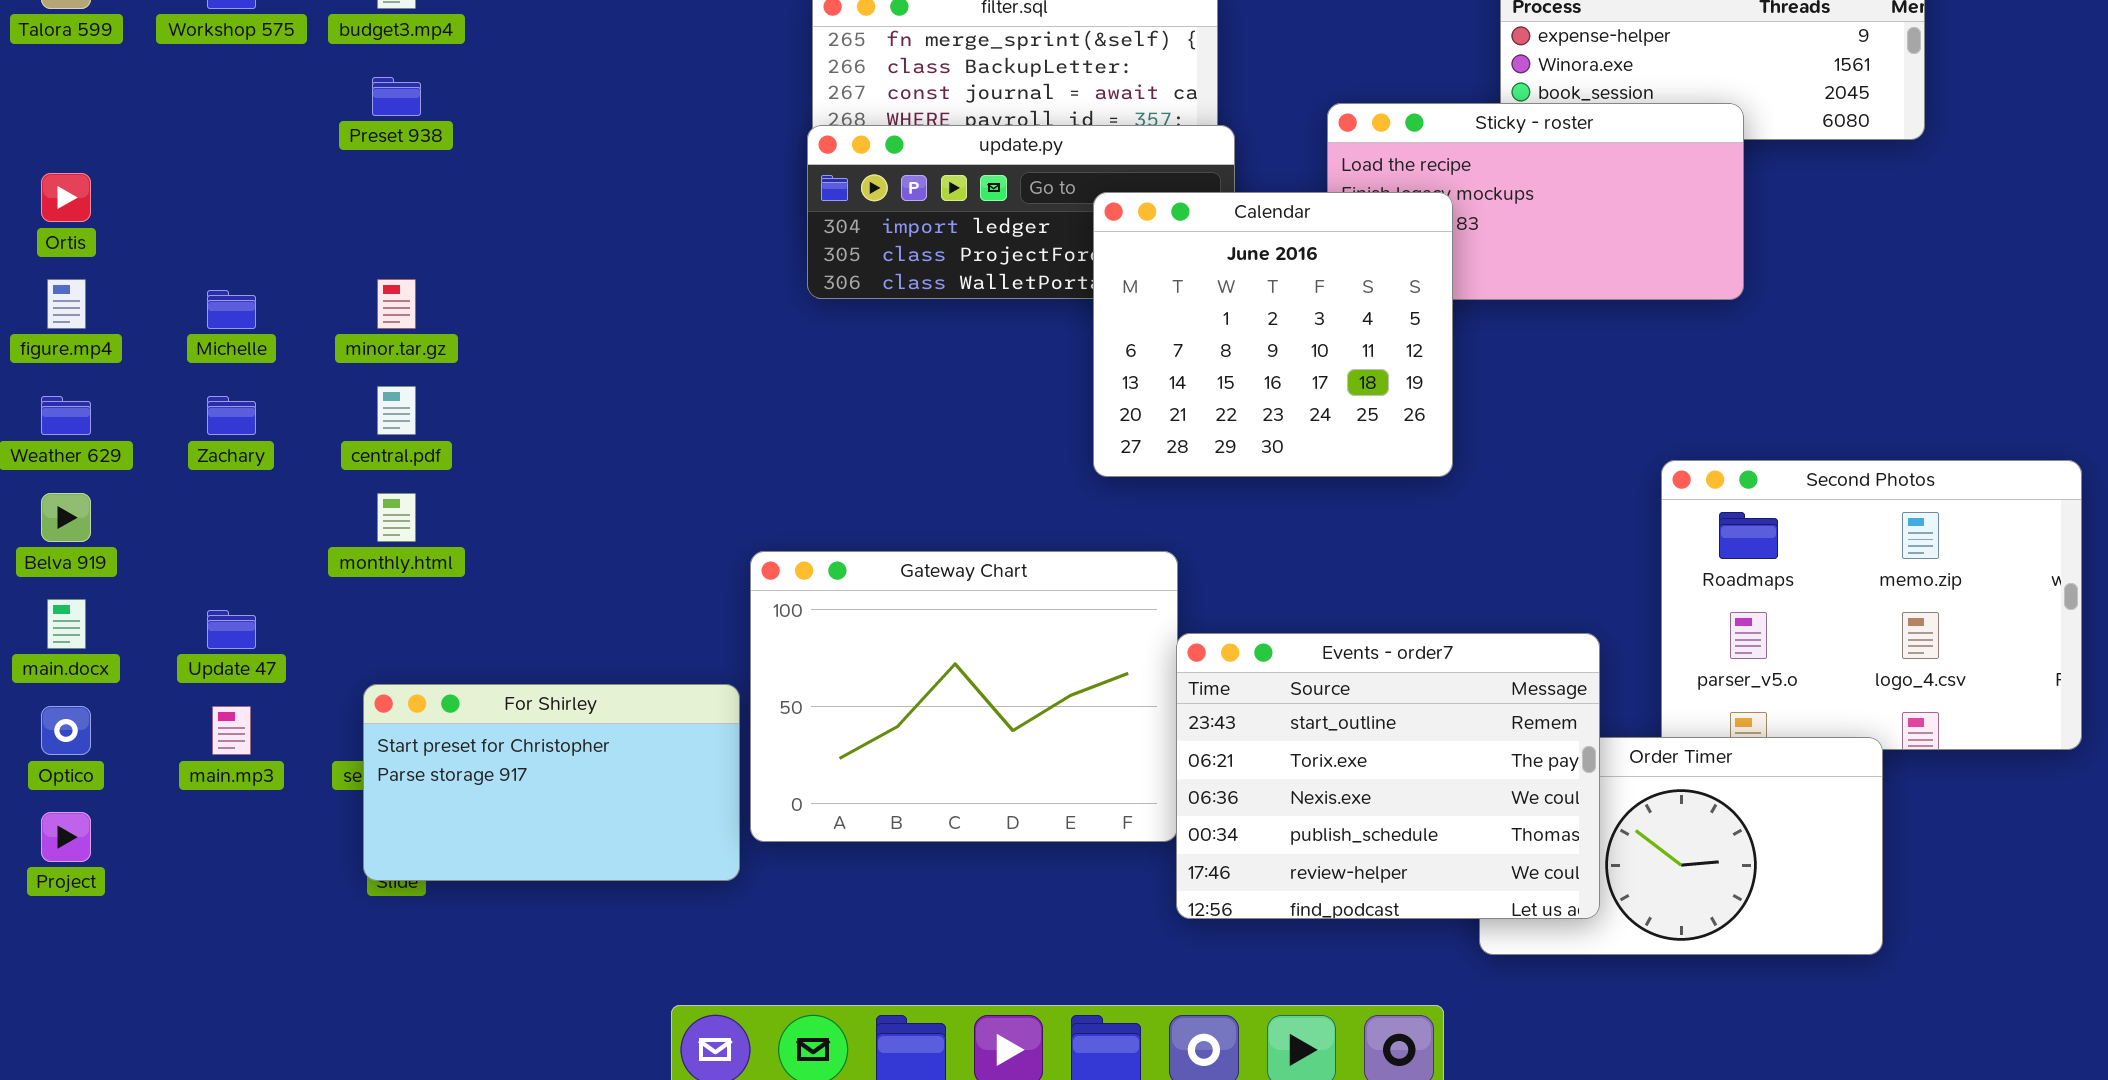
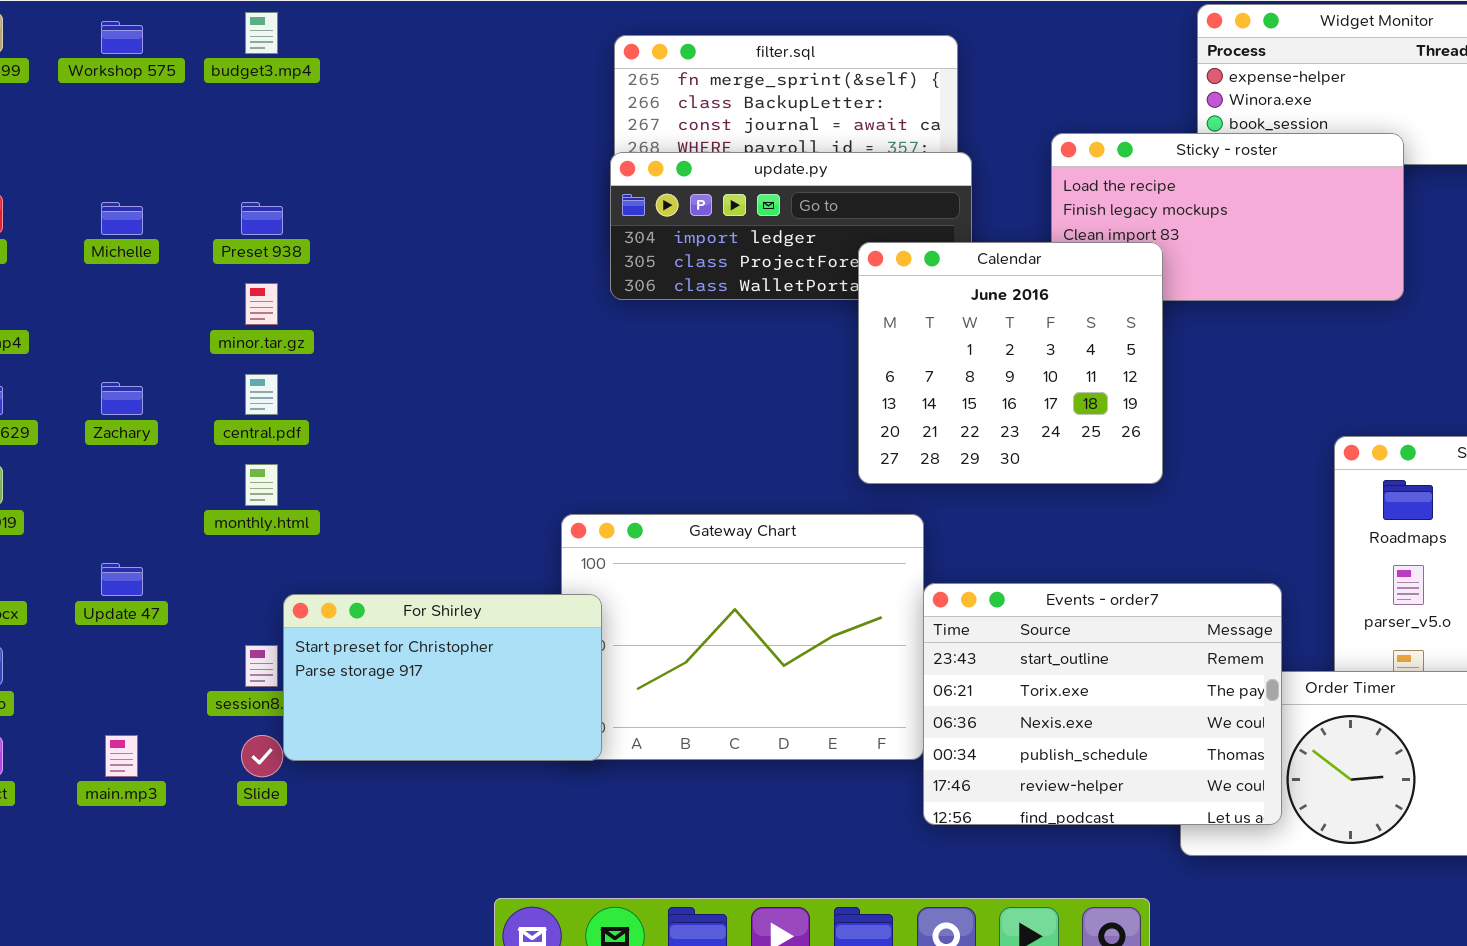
Preset 938: [372,77,421,116] -> [241,202,283,235], moved
Calendar: [1093,192,1453,477] -> [858,242,1163,484], moved
Michelle: [207,290,256,329] -> [101,202,143,235], moved
For Shirley: [363,684,740,881] -> [283,594,602,761], moved
main.mp3: [212,706,251,755] -> [105,735,138,777], moved

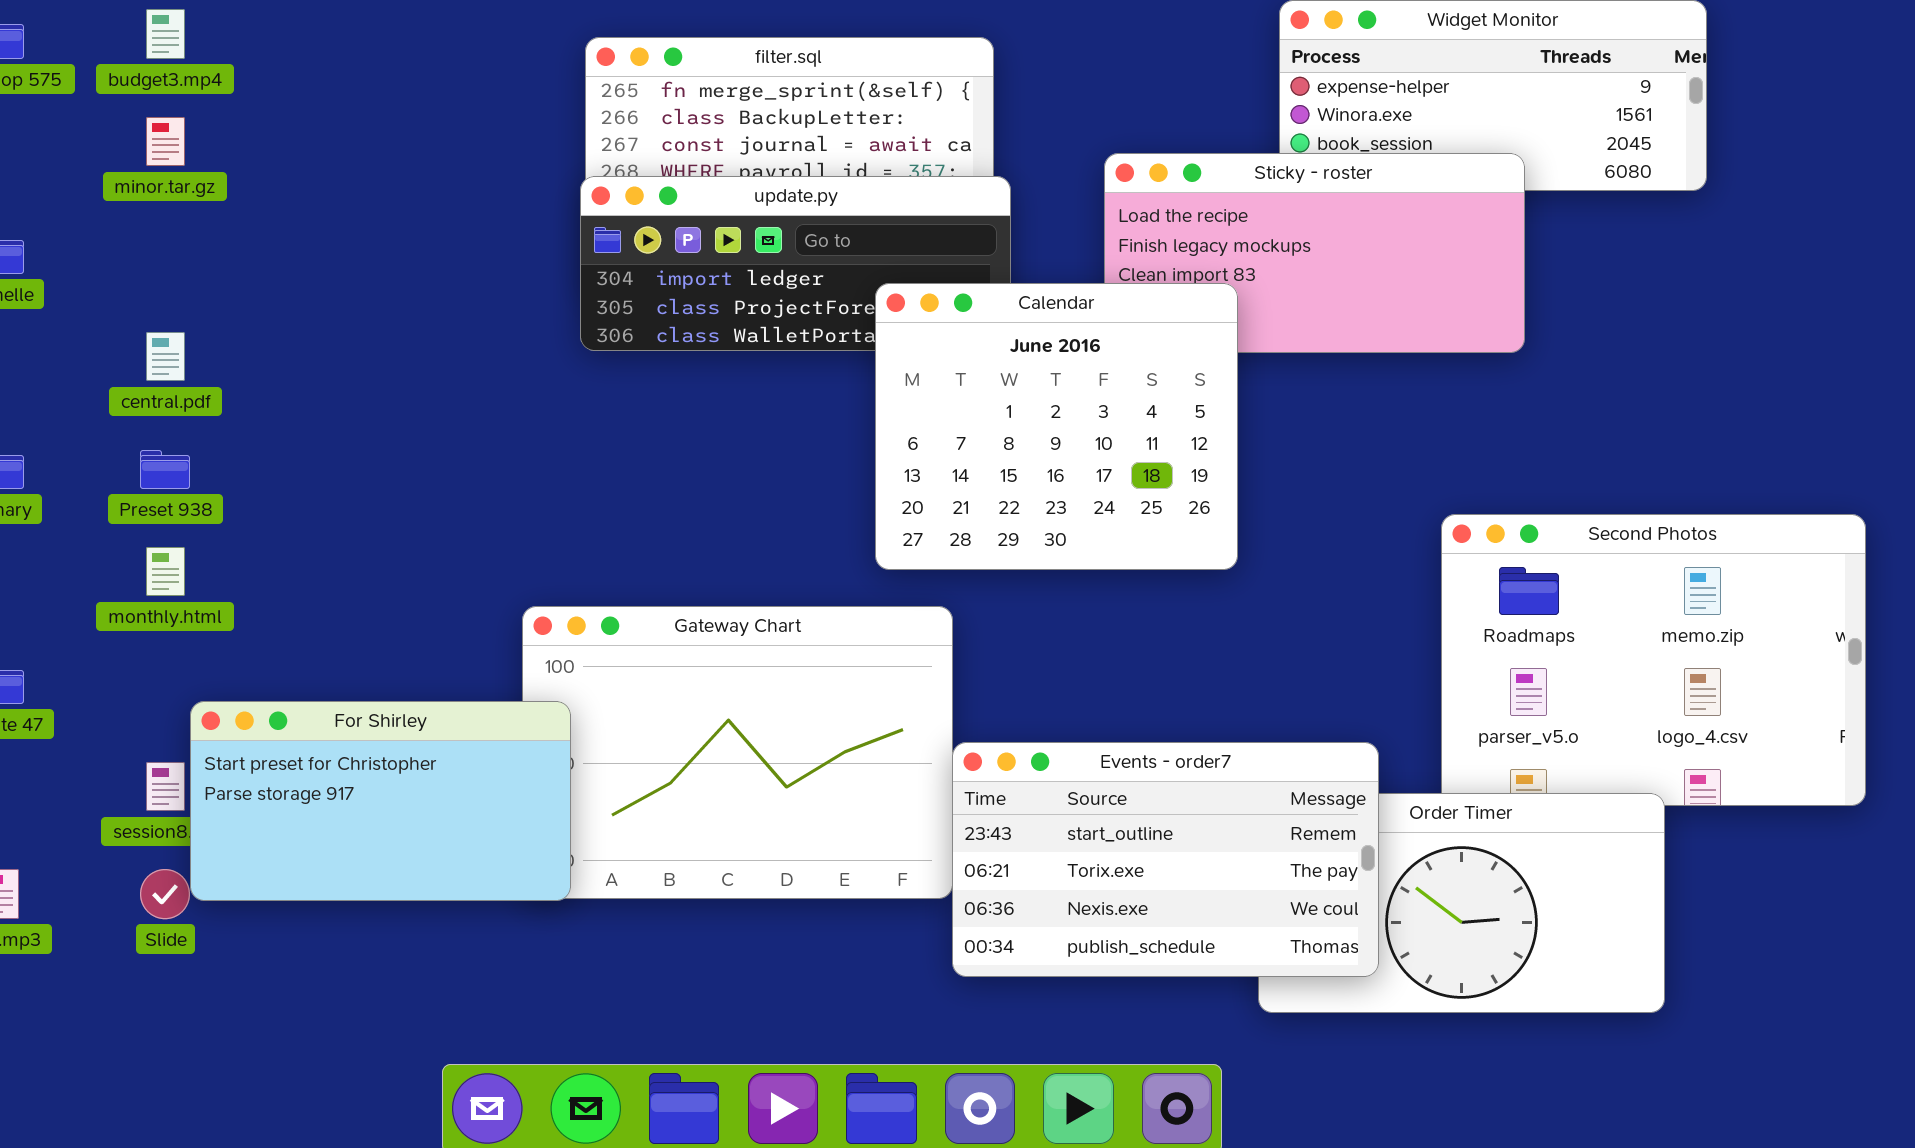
Preset 938: [241,202,283,235] -> [140,450,190,489], moved
minor.tar.gz: [245,283,278,325] -> [146,117,185,166], moved
central.pdf: [245,374,278,415] -> [146,332,185,381], moved
Events - order7: [923,583,1282,825] -> [952,742,1379,977], resized

